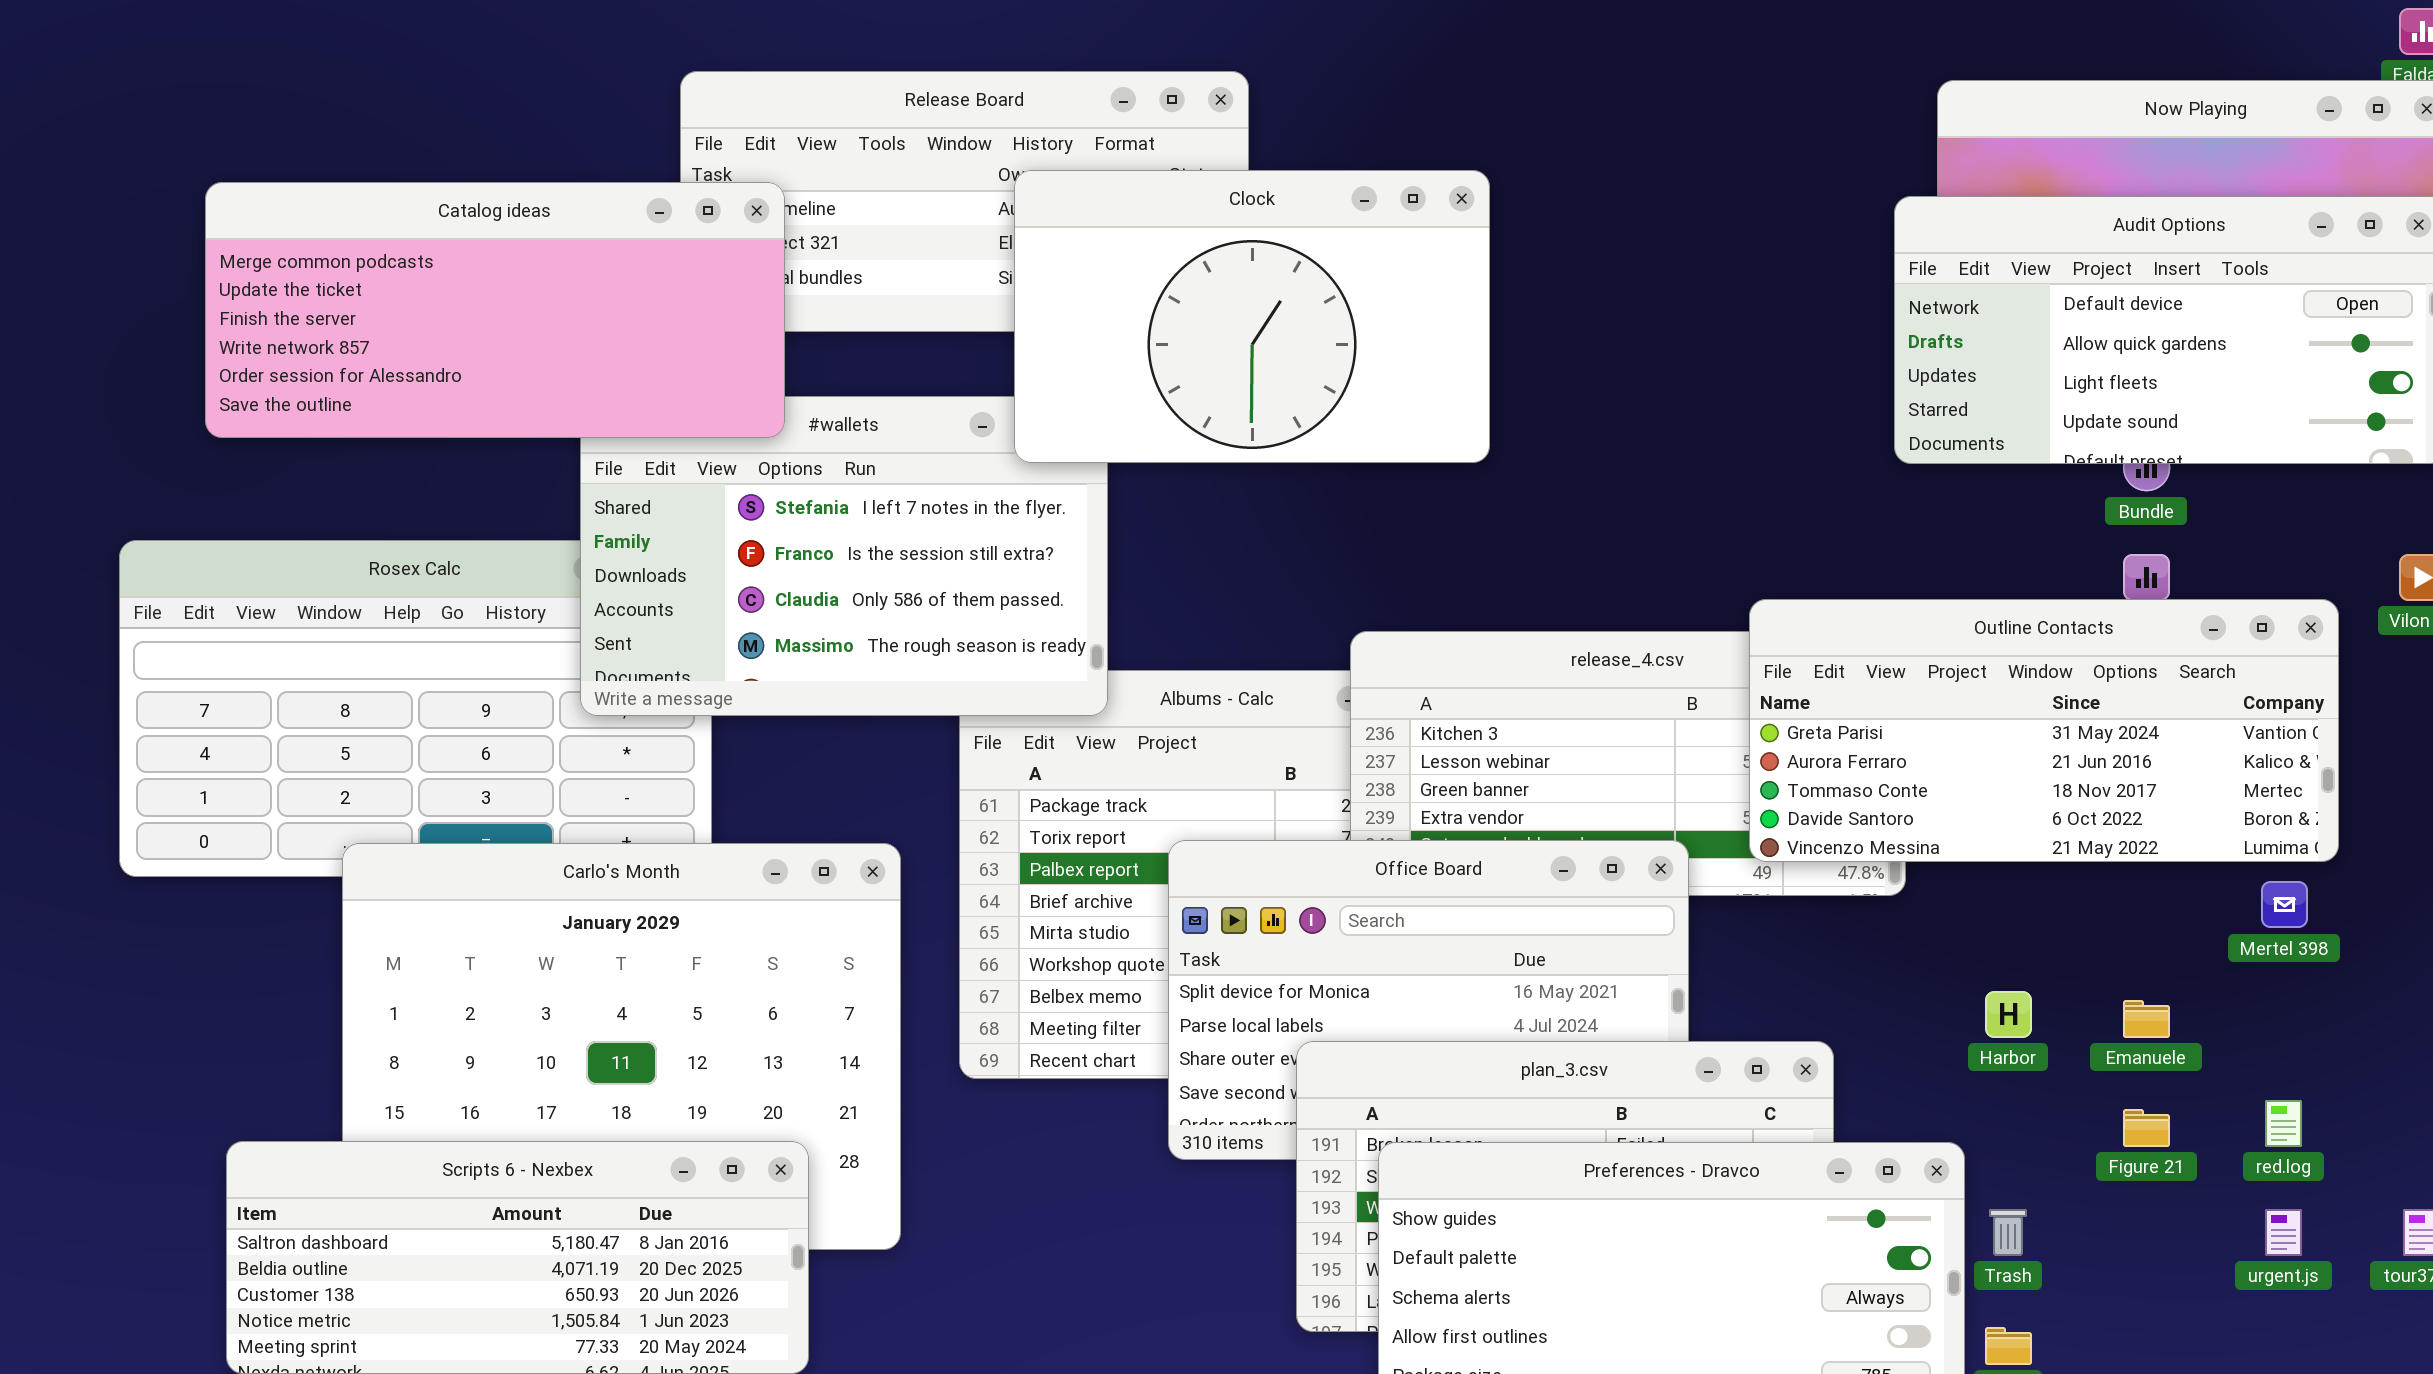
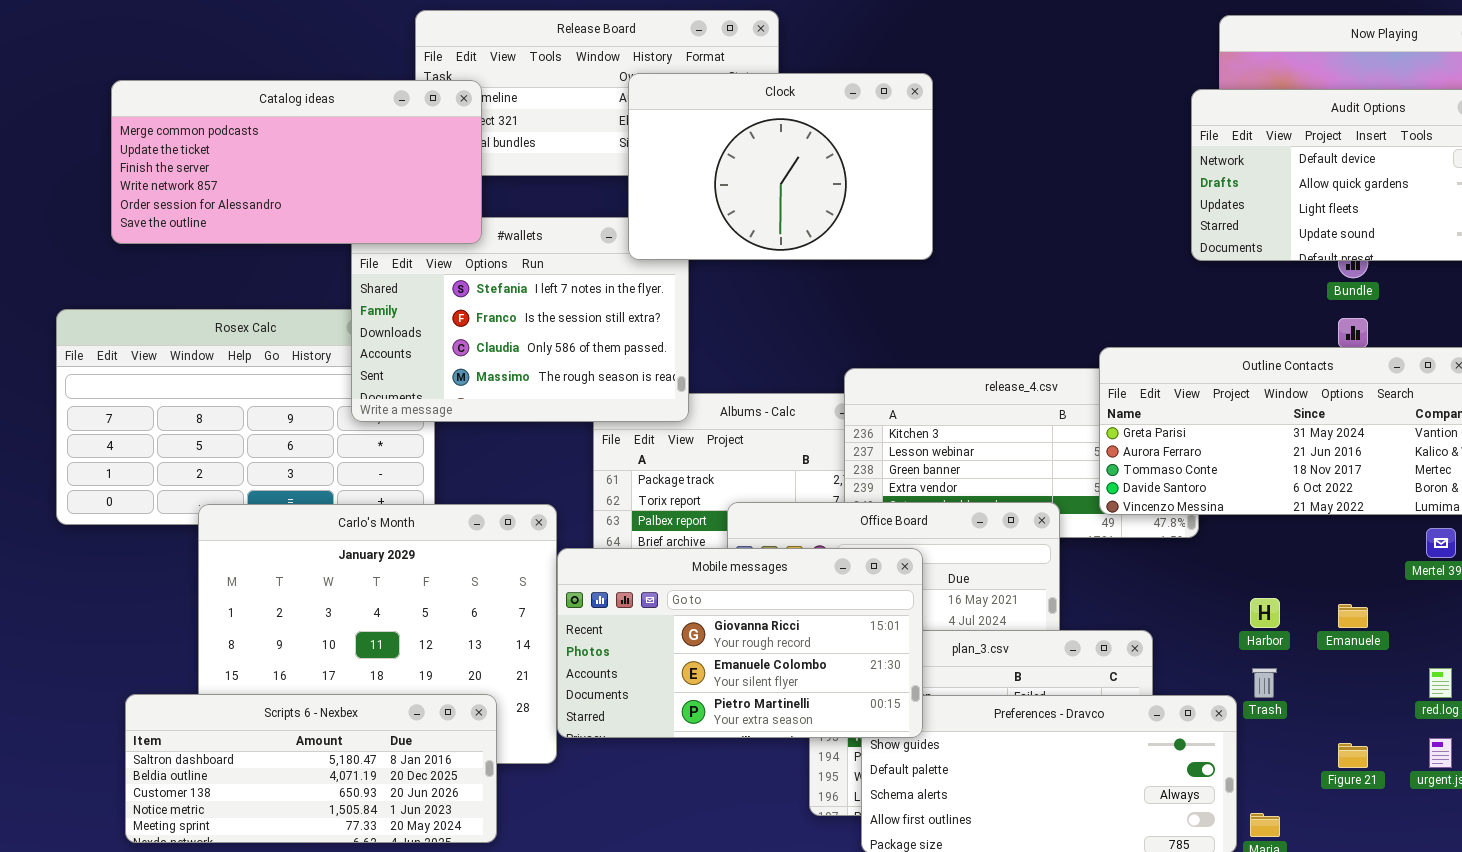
Mobile messages: none -> [557,548,923,738], opened
Figure 21: [2123,1109,2170,1147] -> [1338,743,1368,768], moved
Trash: [1989,1209,2027,1256] -> [1252,668,1277,698], moved

